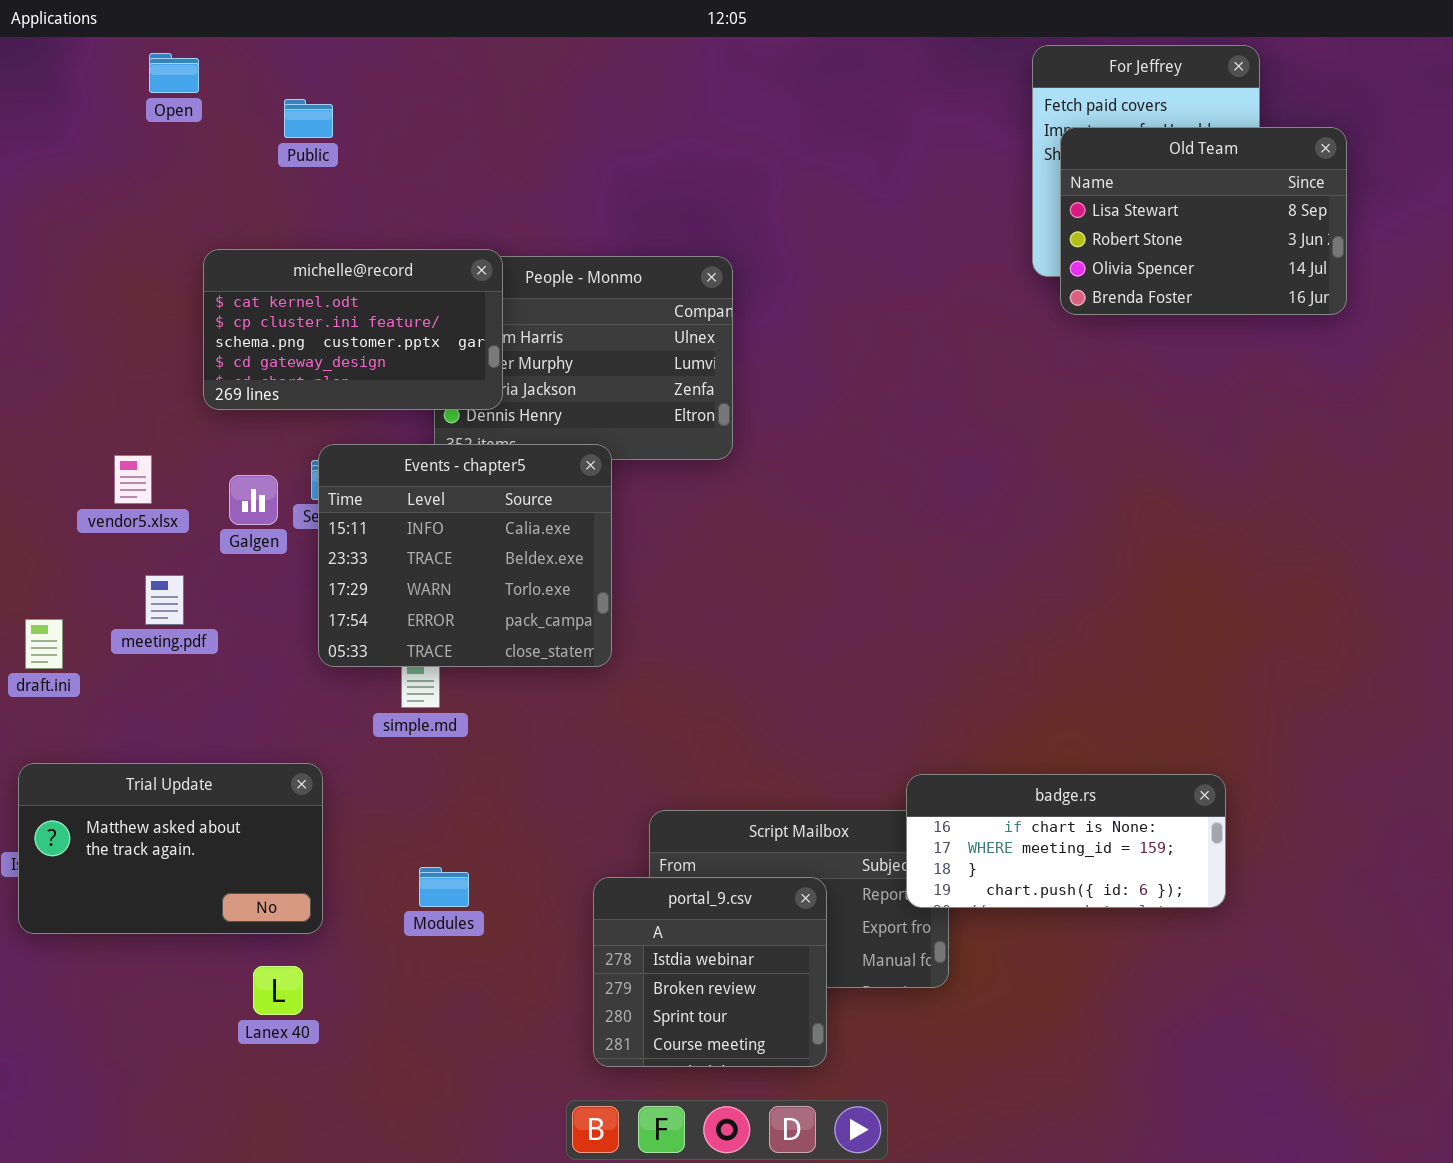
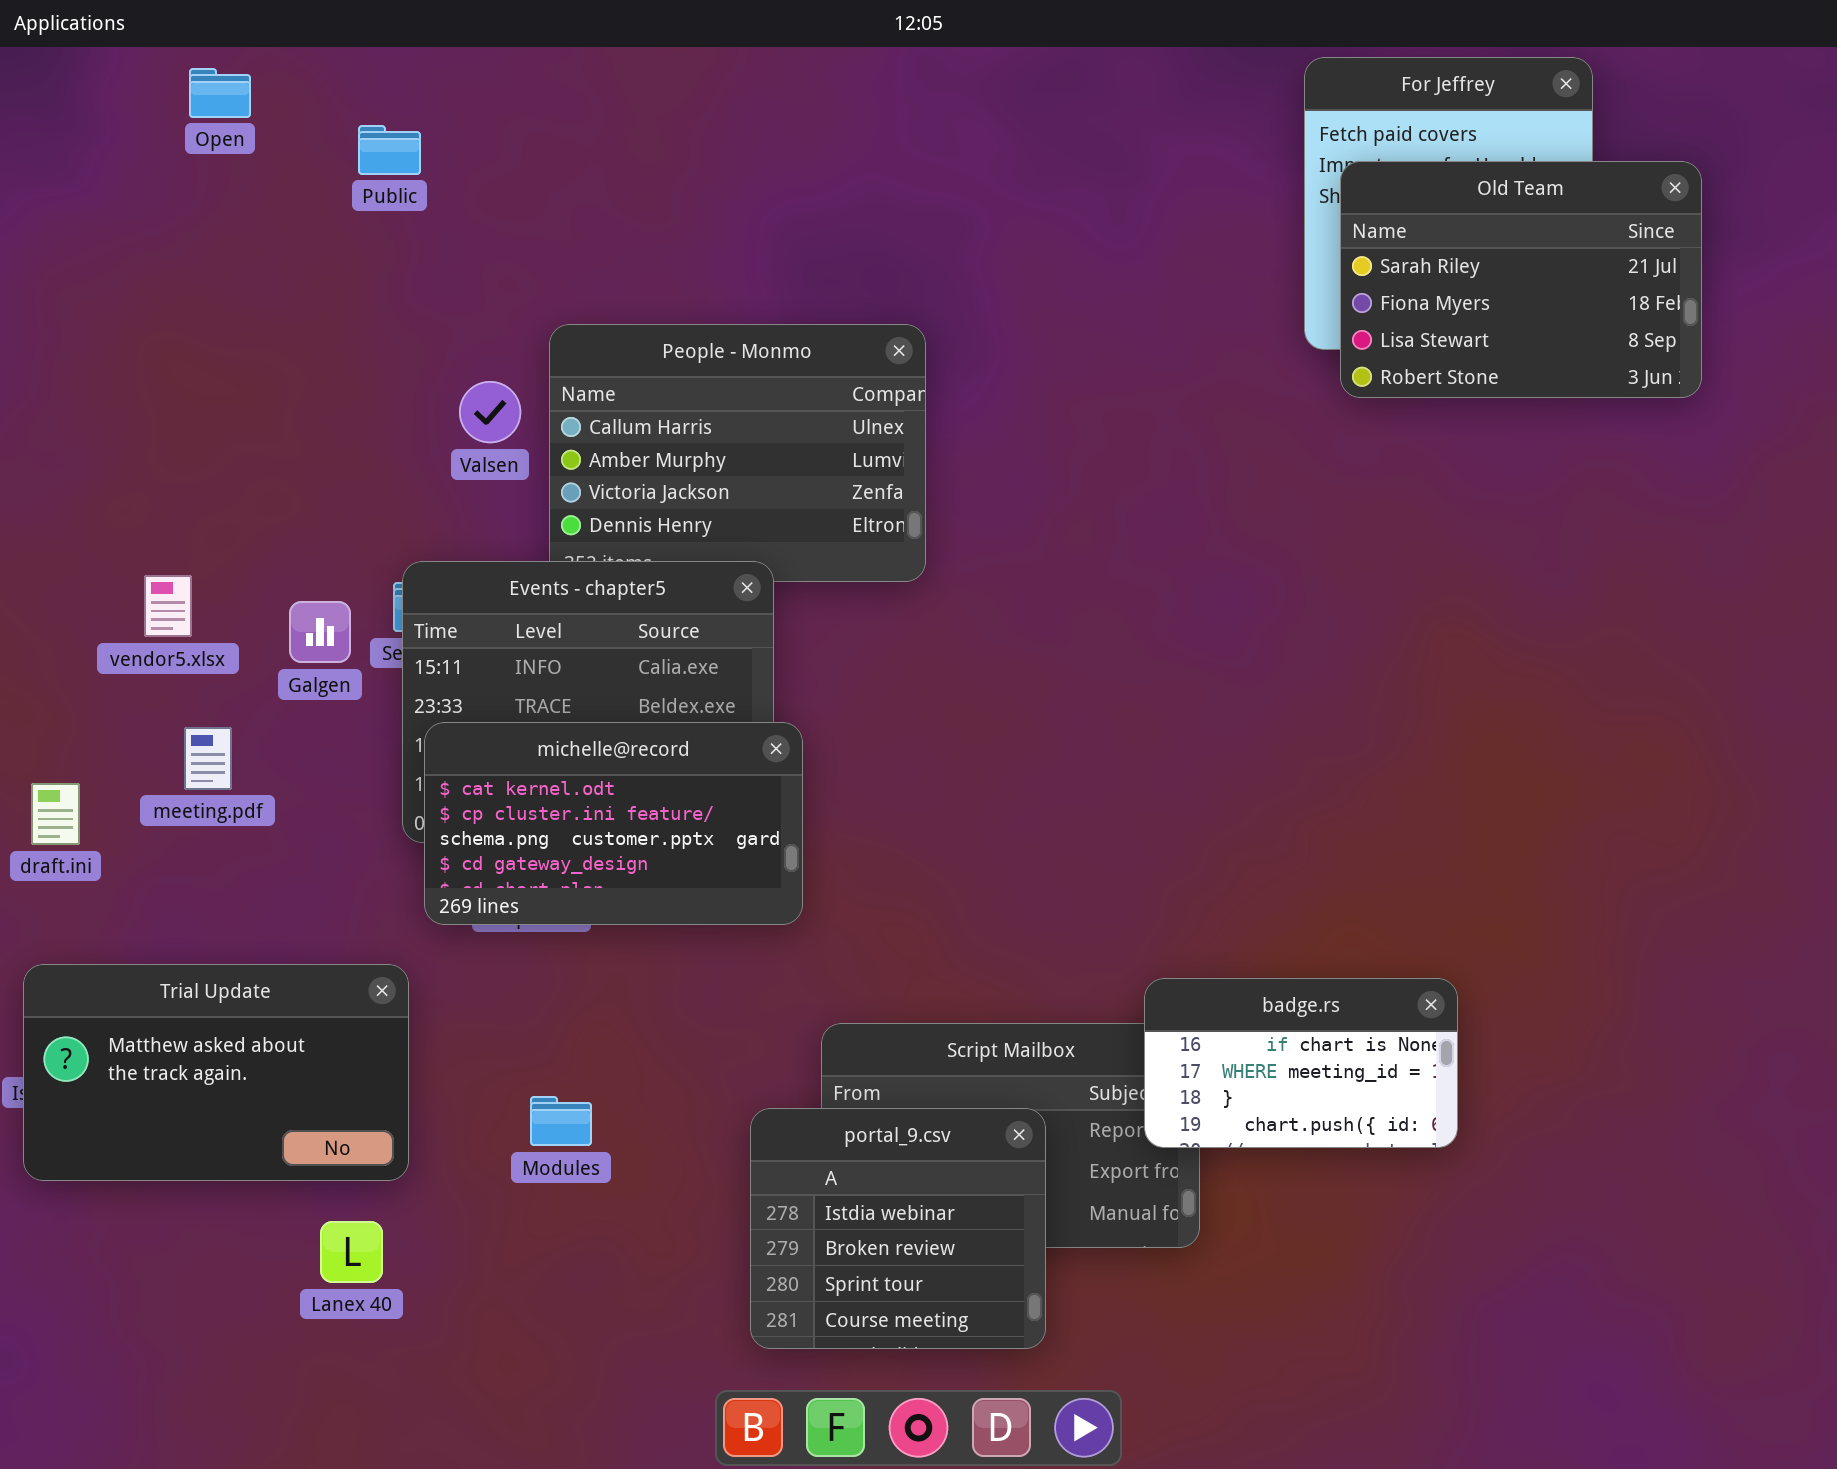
Old Team: [1060,127,1347,315] -> [1340,161,1702,398], scrolled up 2 rows
michelle@record: [203,249,503,410] -> [424,722,803,925], moved
badge.rs: [906,774,1226,908] -> [1144,978,1458,1148], resized

